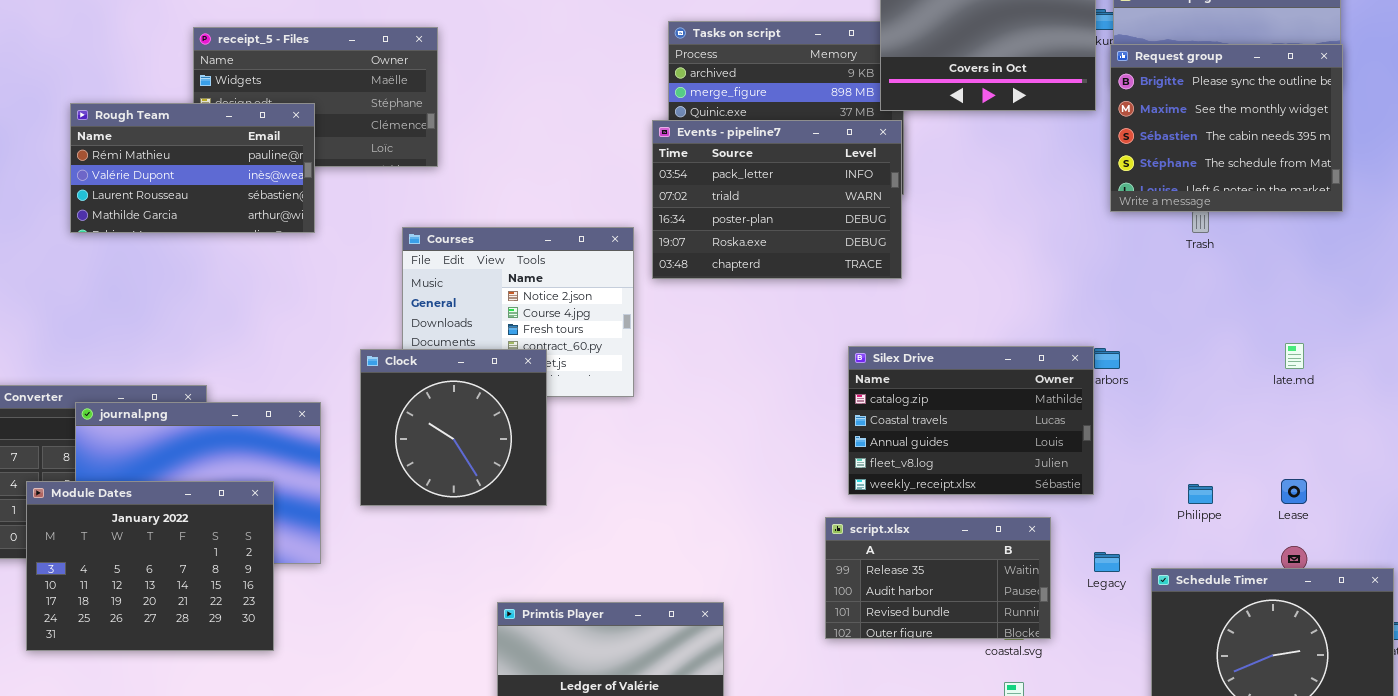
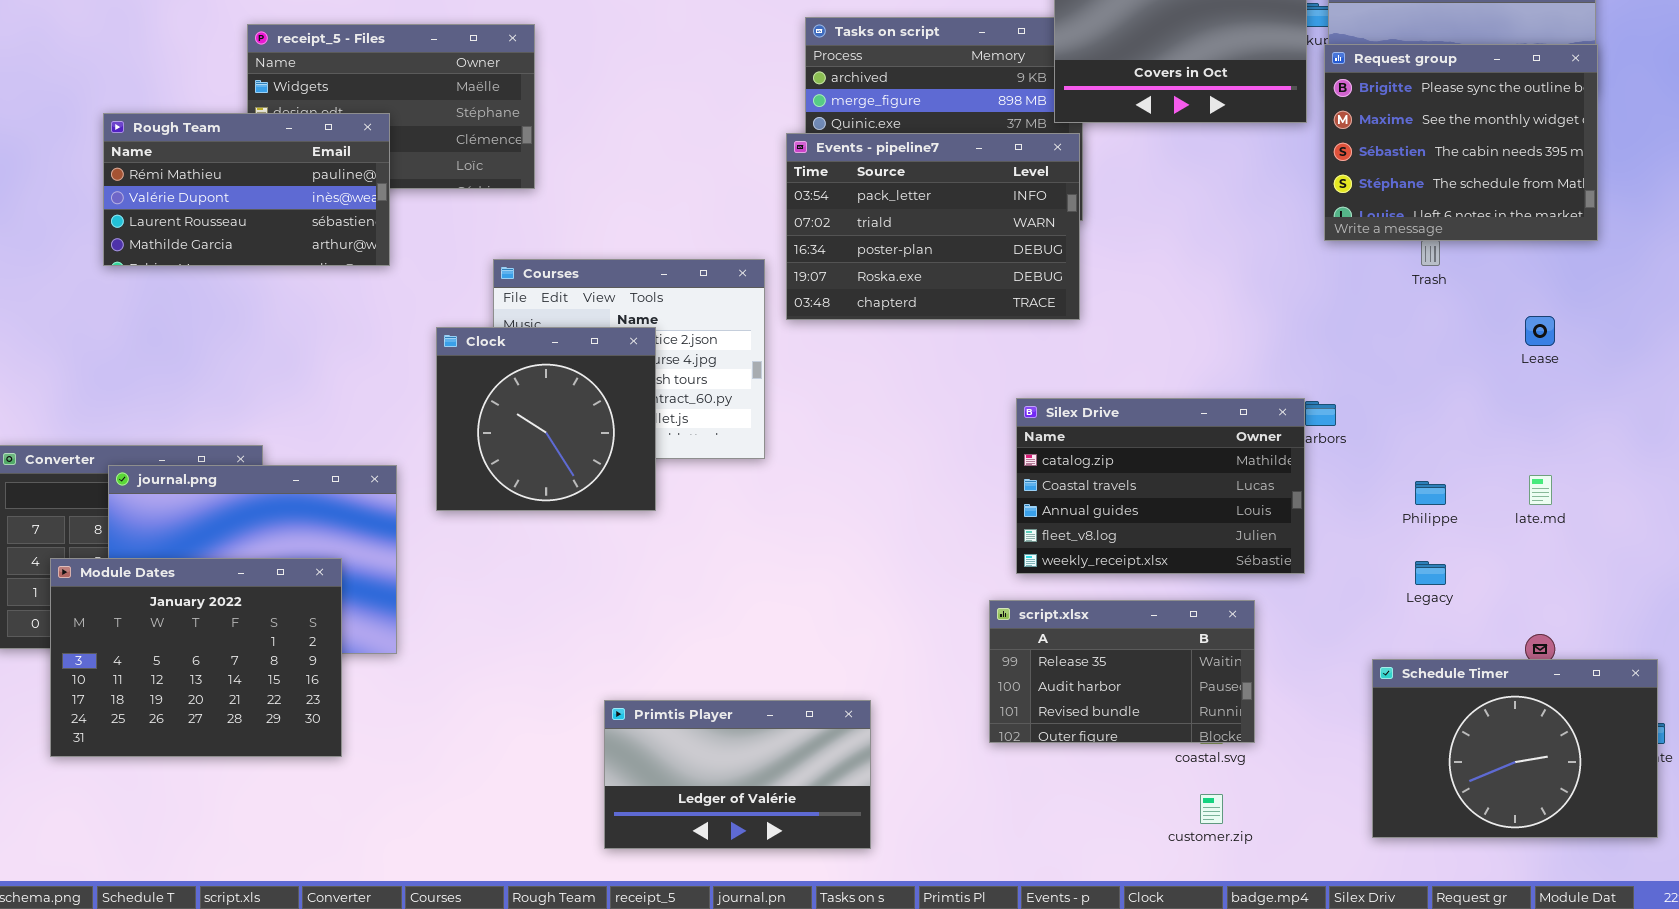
late.md: [1285,343,1304,369] -> [1529,475,1552,505], moved
Clock: [360,349,547,506] -> [436,327,656,511], moved
Lease: [1281,479,1307,504] -> [1525,316,1555,346], moved
Philippe: [1188,484,1213,504] -> [1415,481,1446,505], moved
Legacy: [1094,552,1120,572] -> [1415,561,1446,585], moved

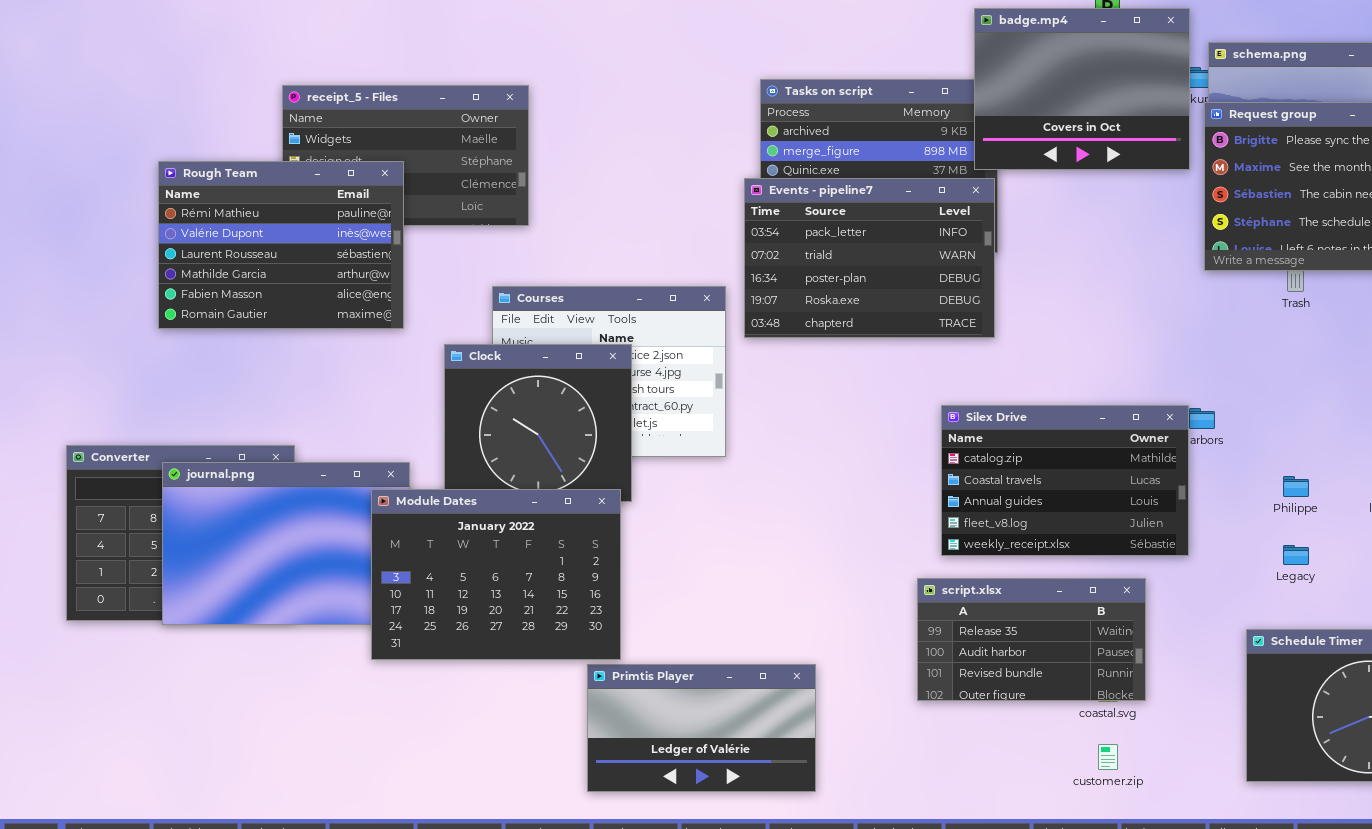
Rough Team: [103,113,390,266] -> [158,161,404,329], resized
Module Dates: [50,558,342,757] -> [371,489,621,660], moved

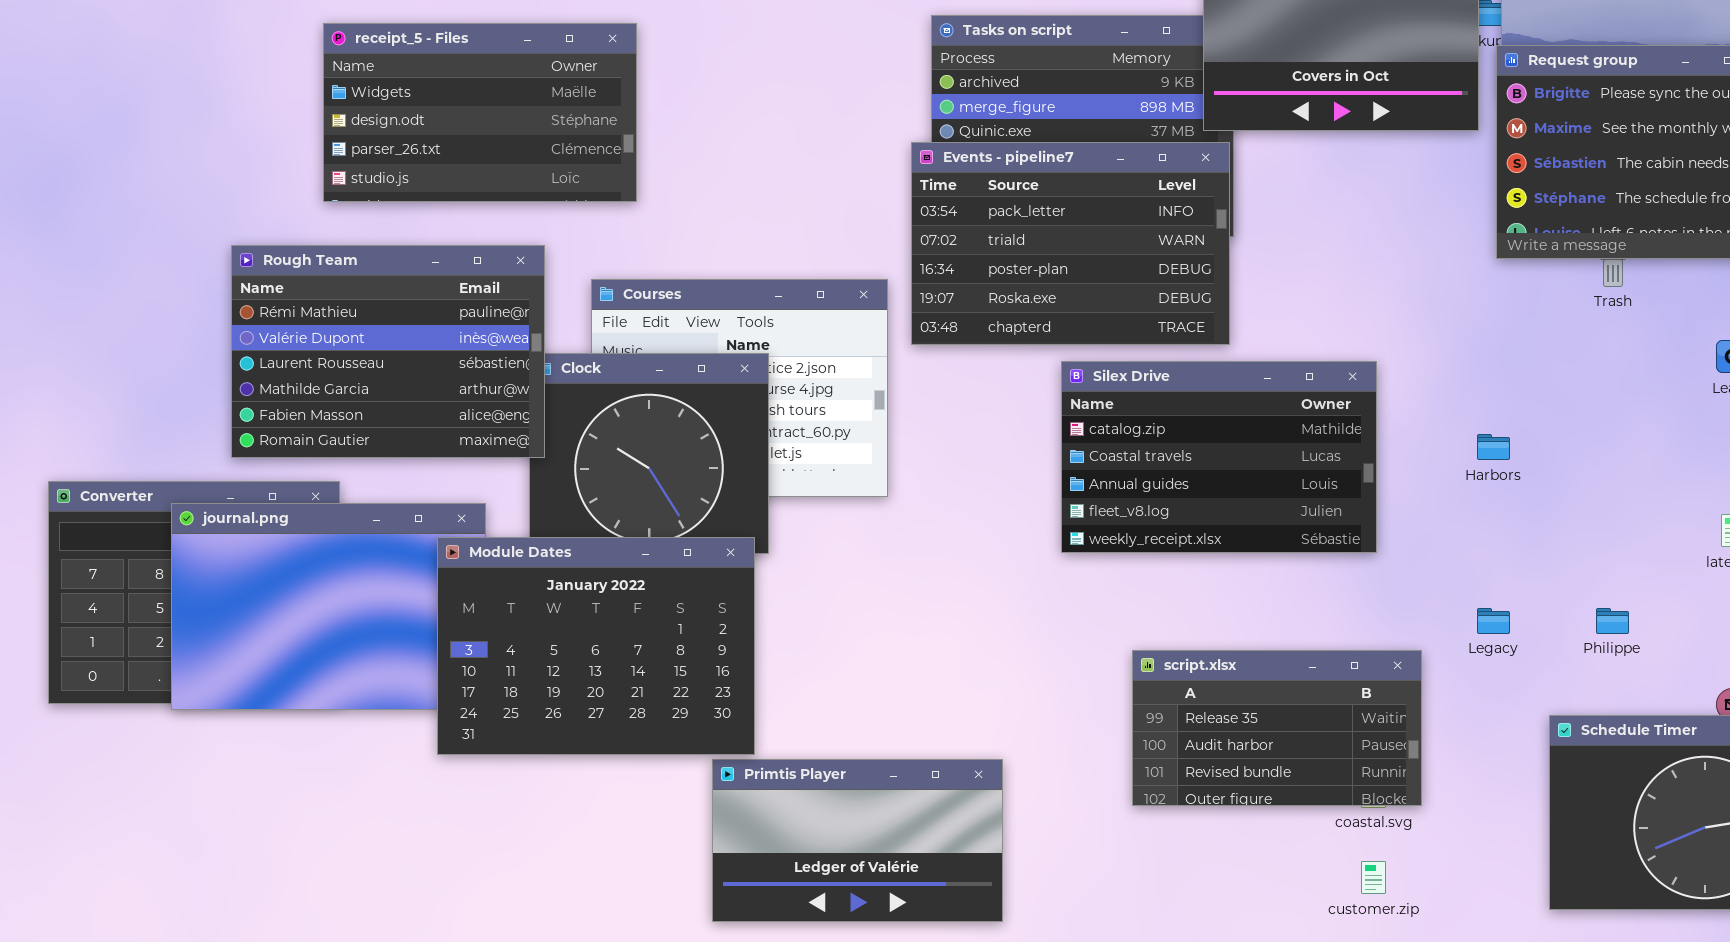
Rough Team: [158,161,404,329] -> [231,245,545,458], moved
Silex Drive: [941,405,1189,556] -> [1061,361,1377,553], moved
Philippe: [1283,476,1309,497] -> [1596,608,1629,634], moved
Legacy: [1283,545,1309,565] -> [1477,608,1510,634], moved

